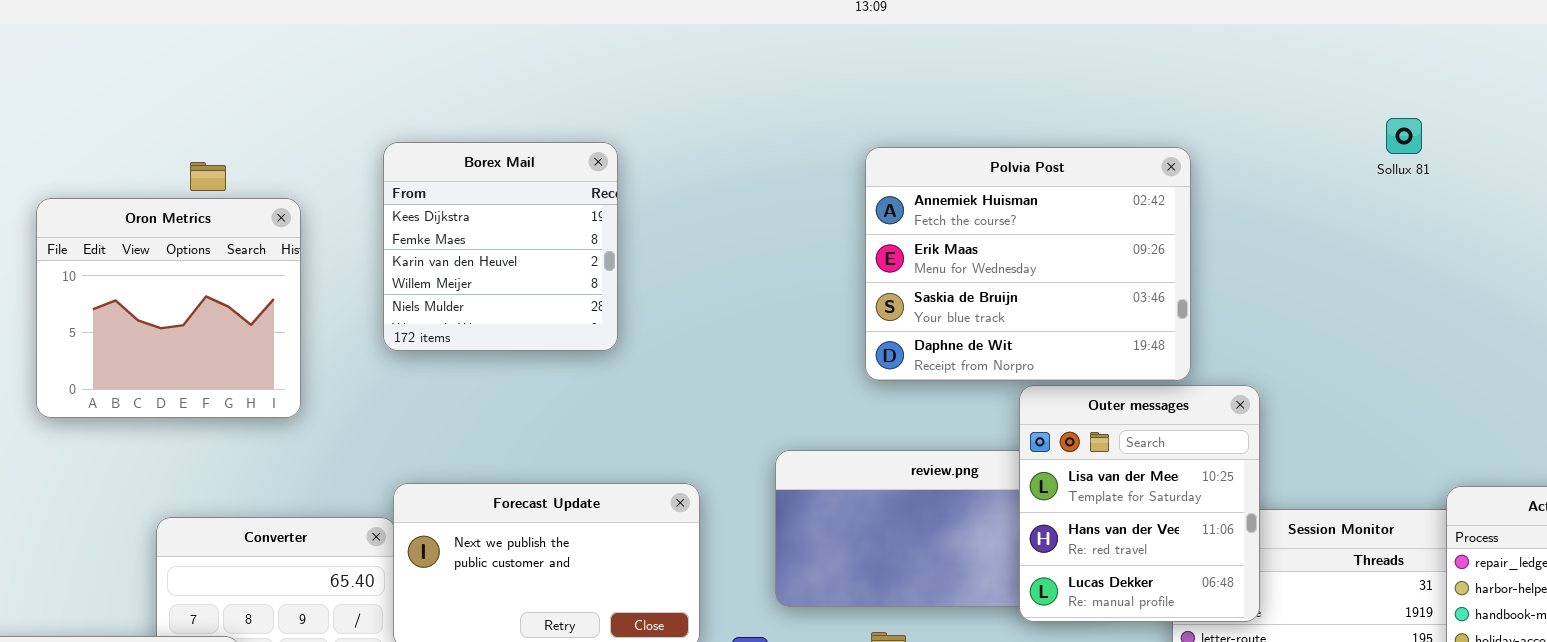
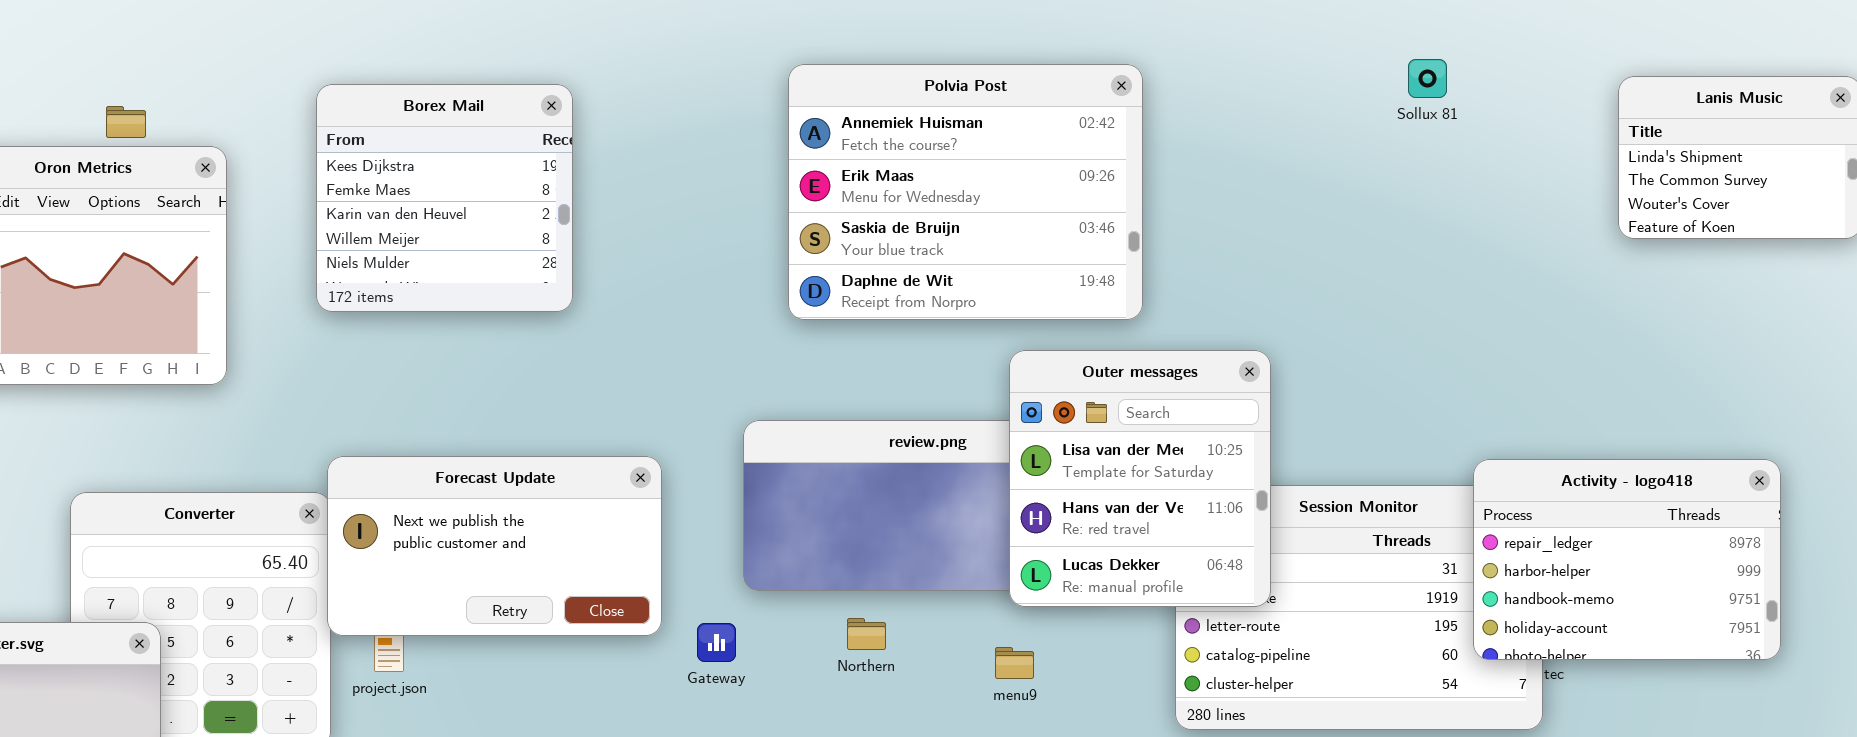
Polvia Post: [865,147,1191,381] -> [788,64,1143,320], moved

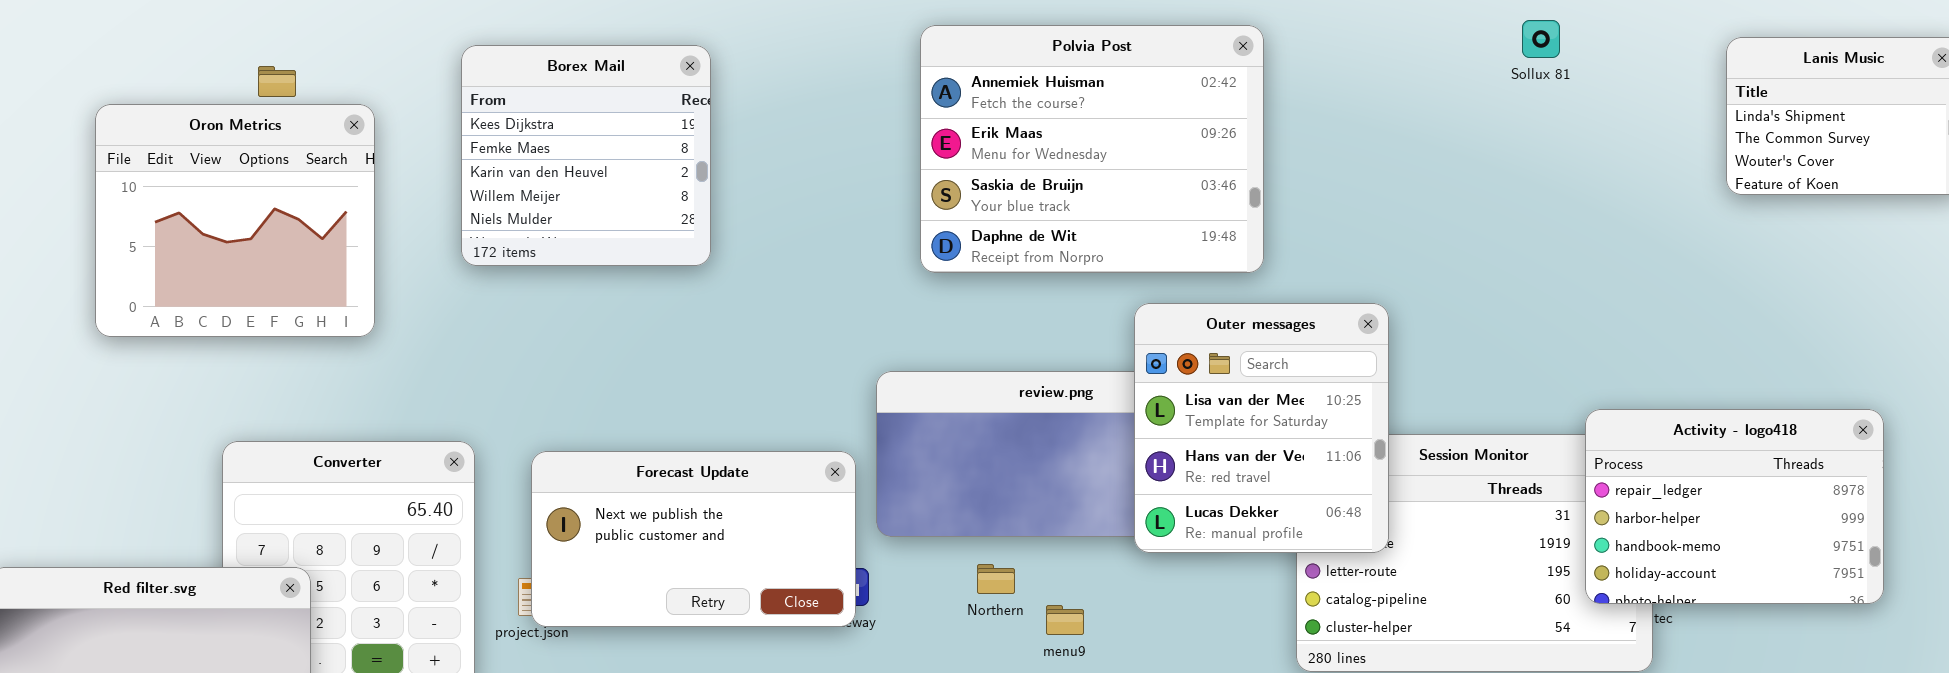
Forecast Update: [327,456,662,636] -> [531,451,856,627], moved
menu9: [995,647,1034,679] -> [1046,605,1084,635], moved

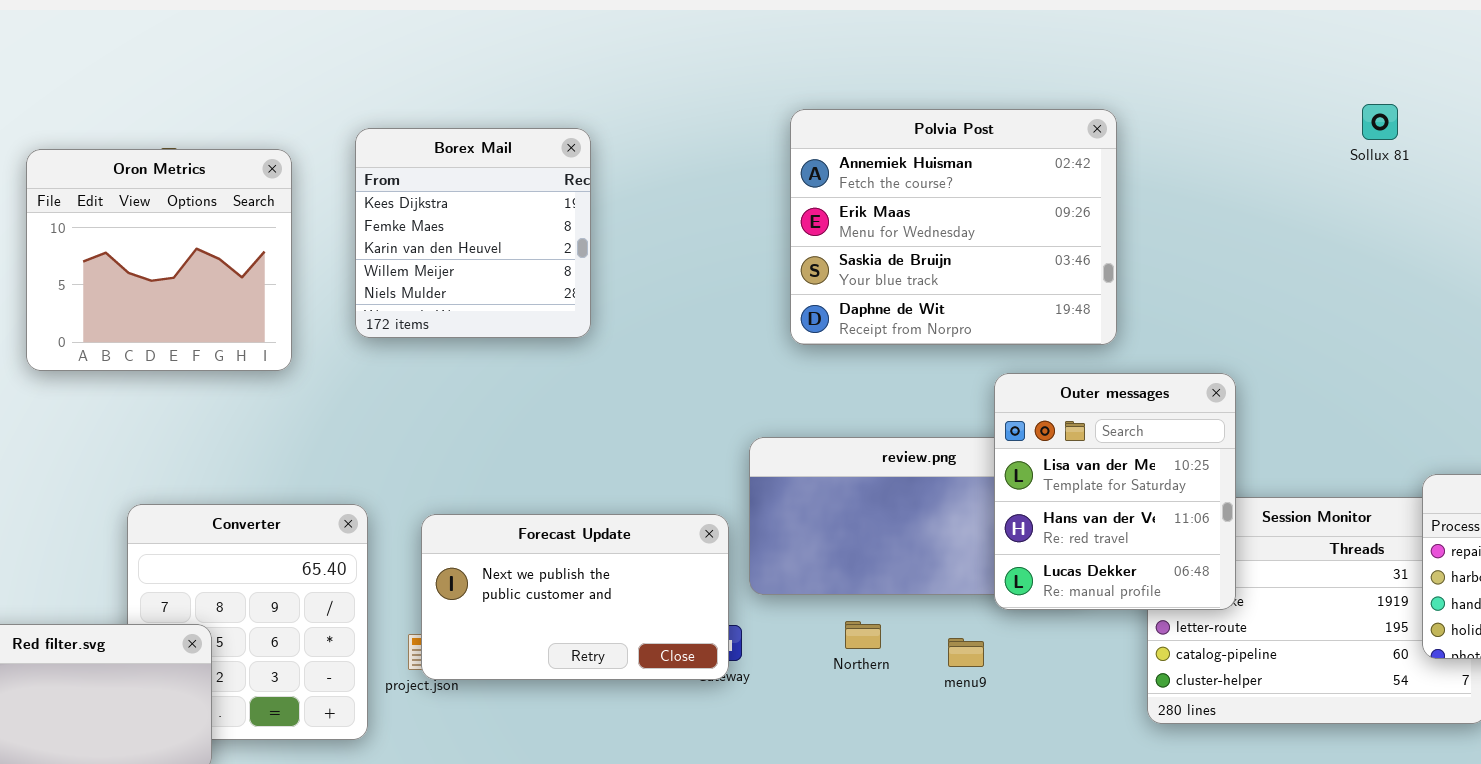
Oron Metrics: [95,104,375,337] -> [26,149,292,371], moved
menu9: [1046,605,1084,635] -> [948,638,984,667], moved

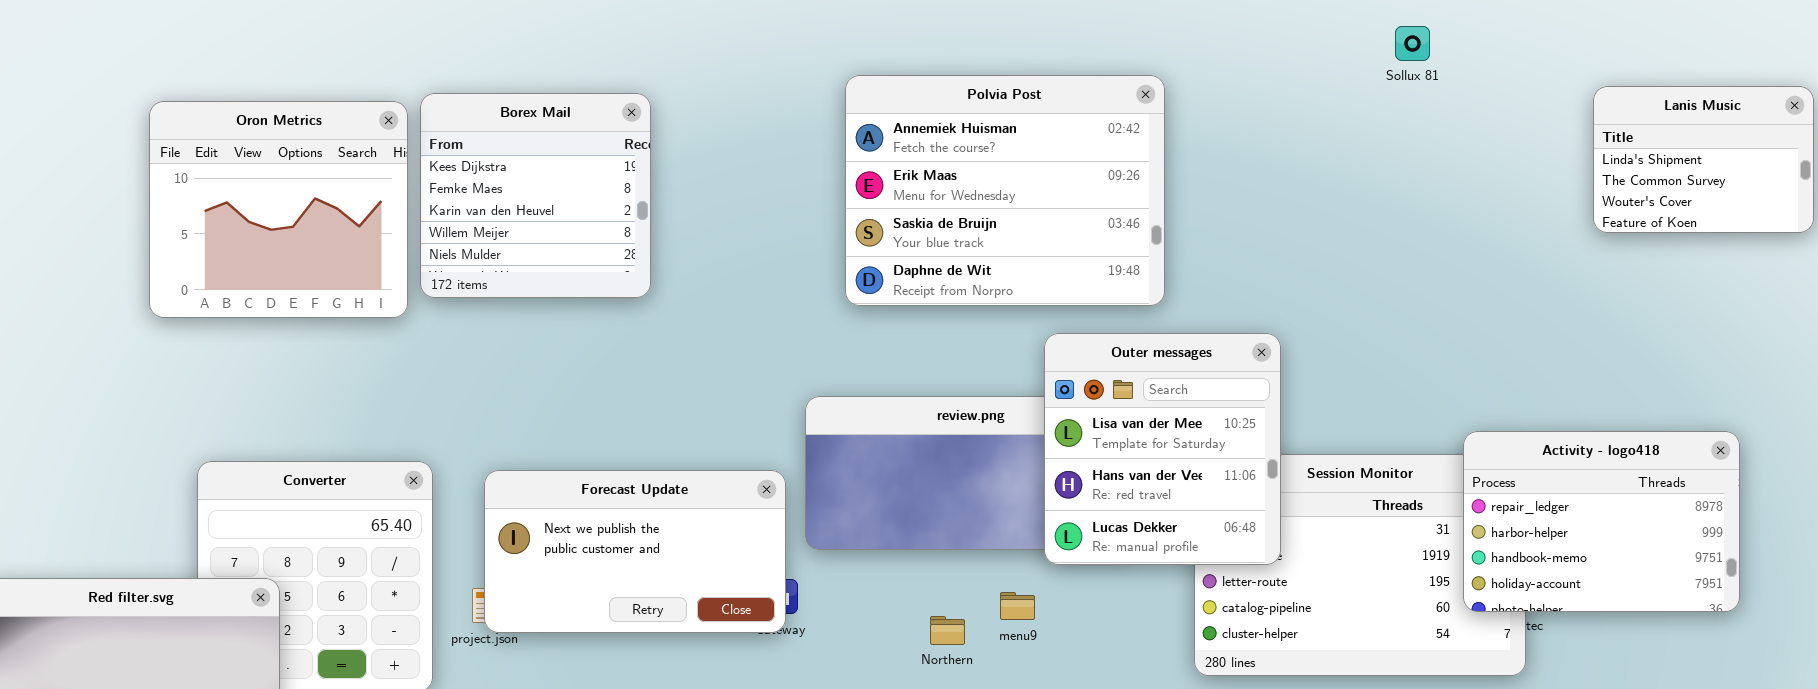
Sollux 81: [1362,104,1398,140] -> [1395,26,1430,61], moved
Oron Metrics: [26,149,292,371] -> [149,101,408,318], moved
Northern: [845,621,881,649] -> [930,616,965,645], moved

